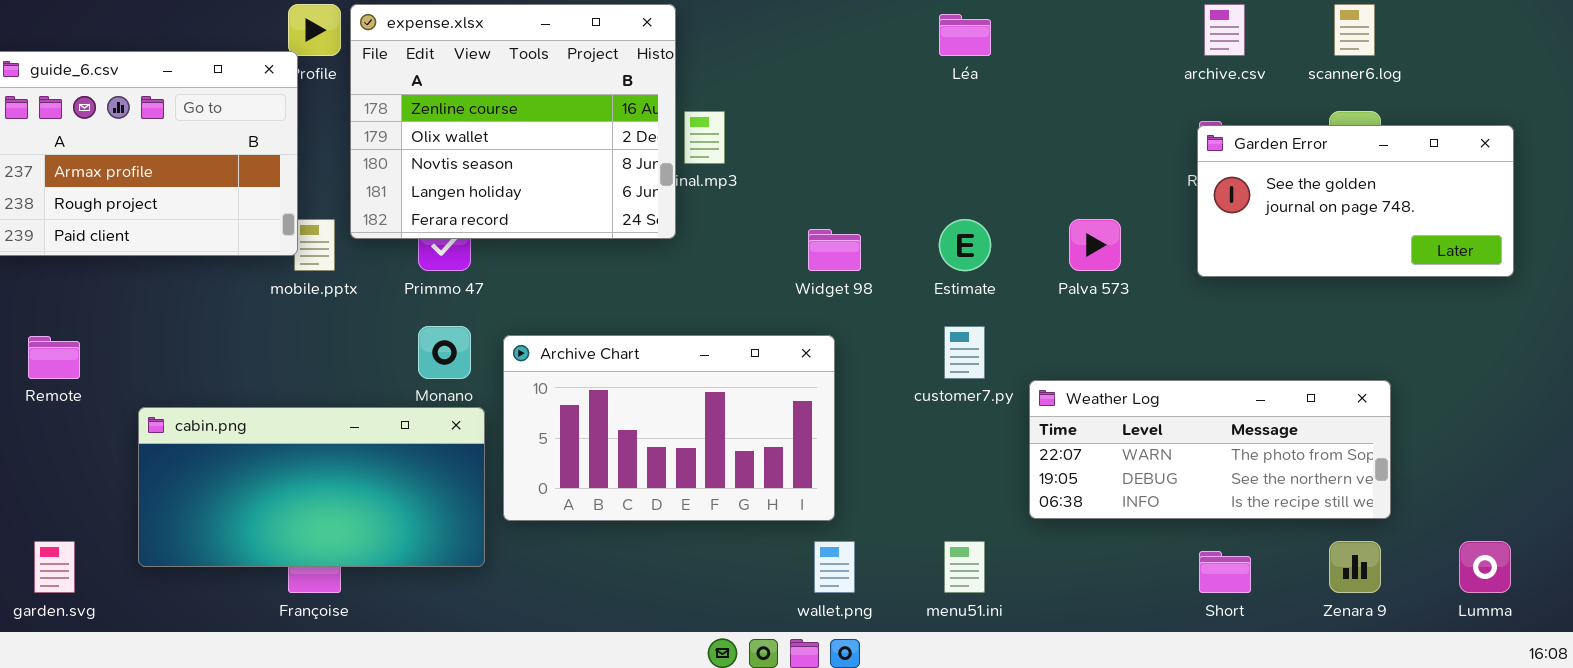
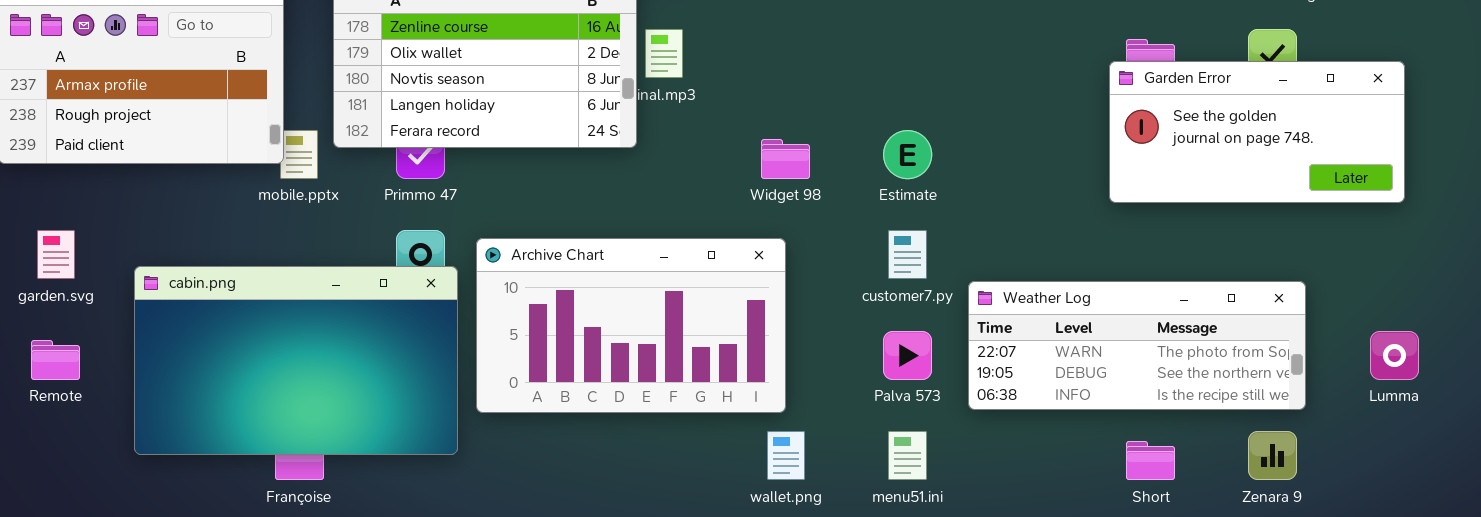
Garden Error: [1197,125,1514,277] -> [1109,61,1405,203], moved
Palva 573: [1069,219,1121,271] -> [883,331,932,380], moved
Remote: [28,336,80,379] -> [31,340,80,380], moved
cabin.png: [138,407,485,567] -> [134,266,458,455], resized
garden.svg: [34,541,75,593] -> [37,230,75,279], moved
Lumma: [1459,541,1511,593] -> [1370,331,1419,380], moved

